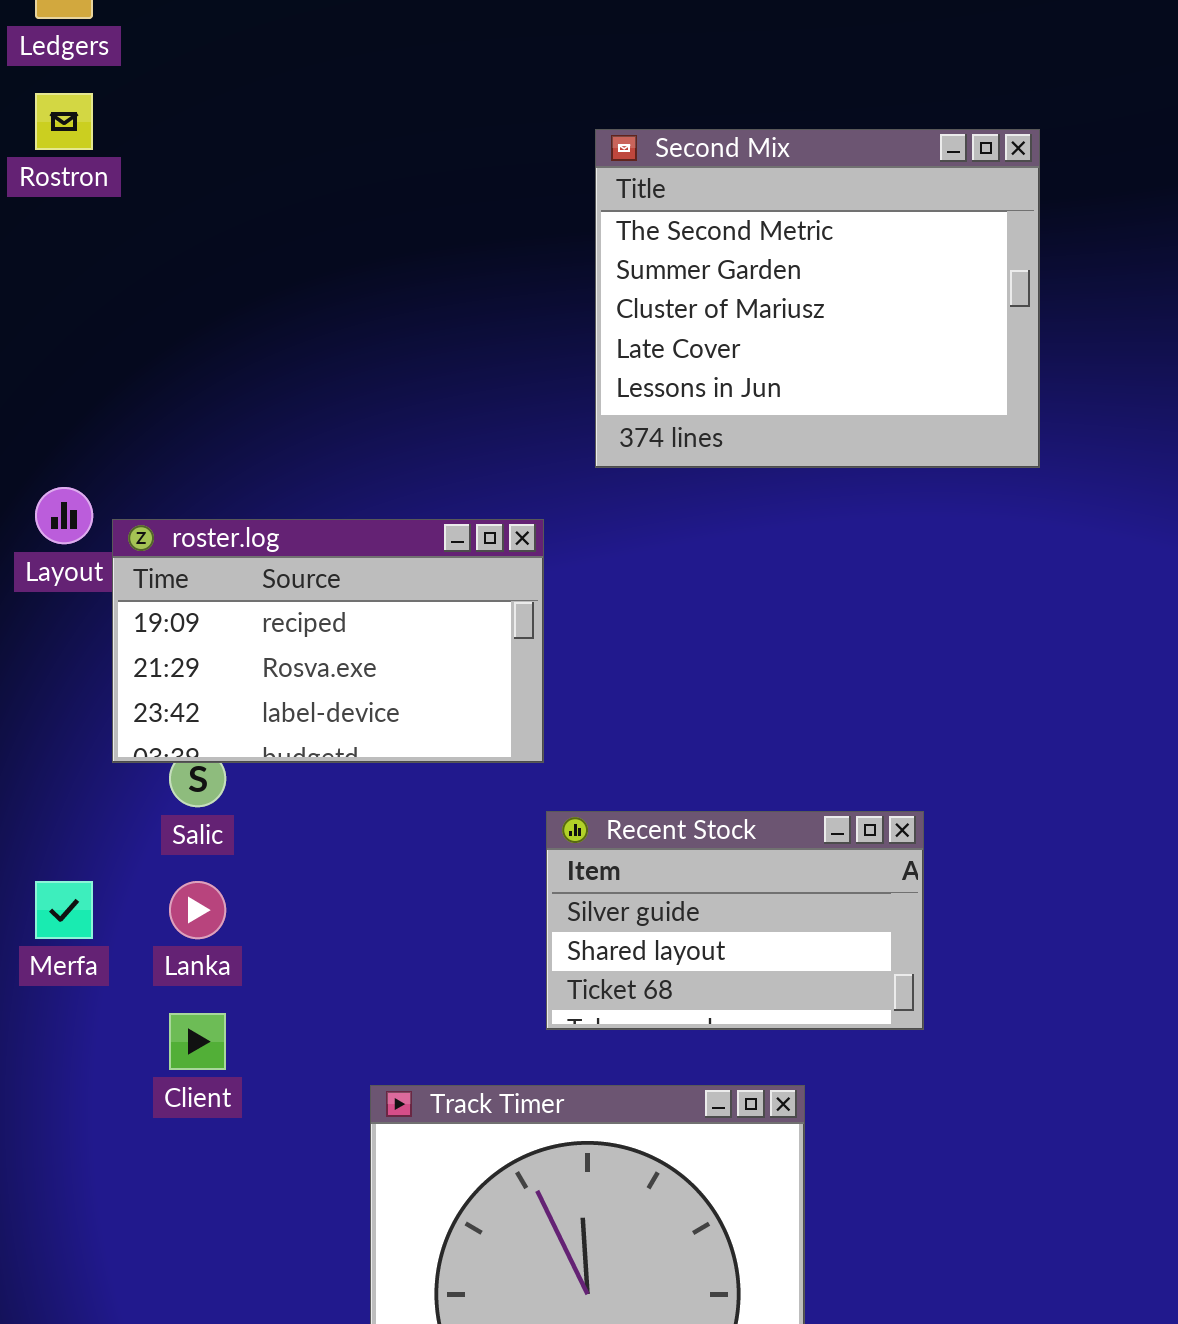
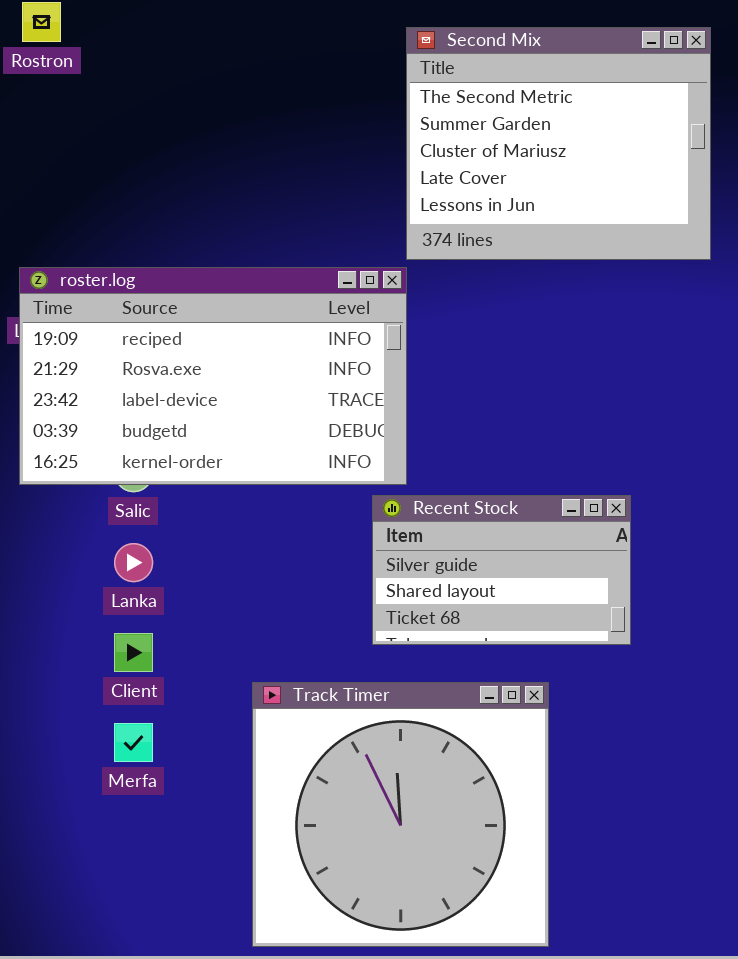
roster.log: [112,519,544,763] -> [19,267,407,485], moved, resized
Merfa: [35,881,93,939] -> [114,723,153,762], moved

